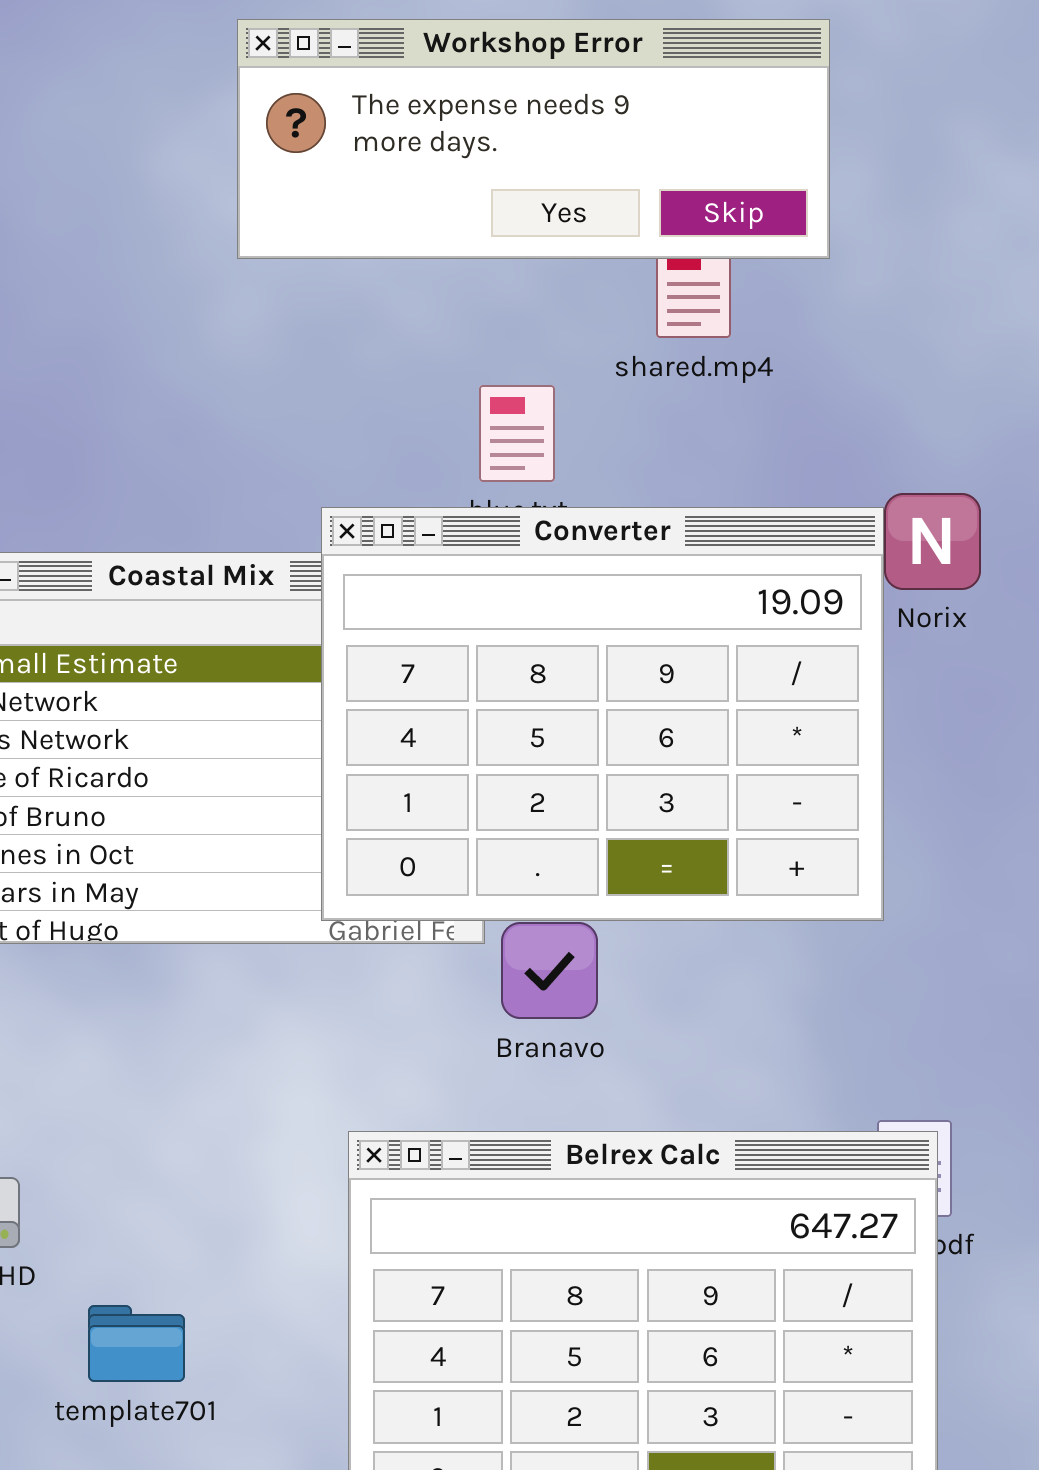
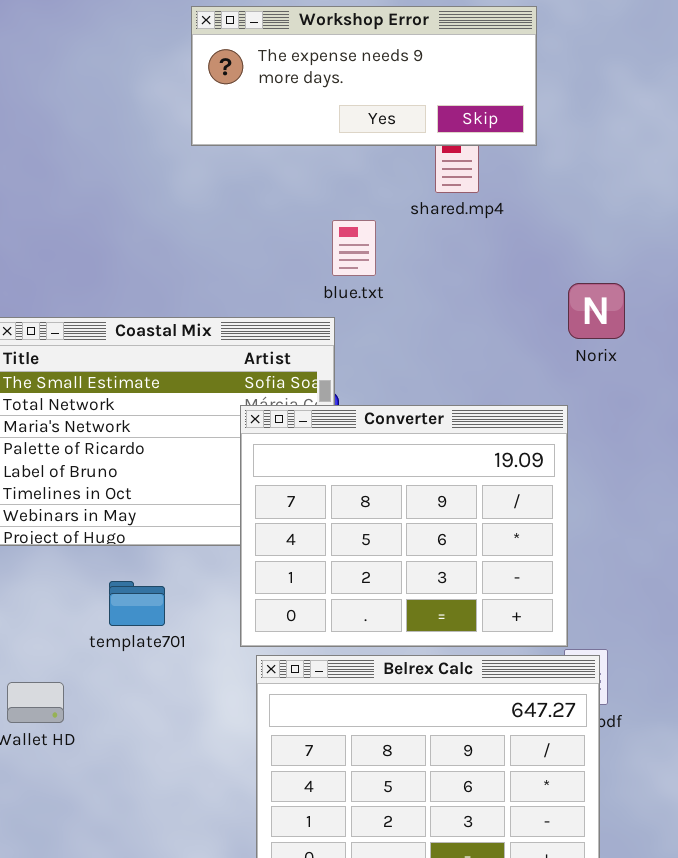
Converter: [321,507,884,921] -> [240,405,568,647], moved
template701: [88,1305,185,1382] -> [109,581,165,626], moved

